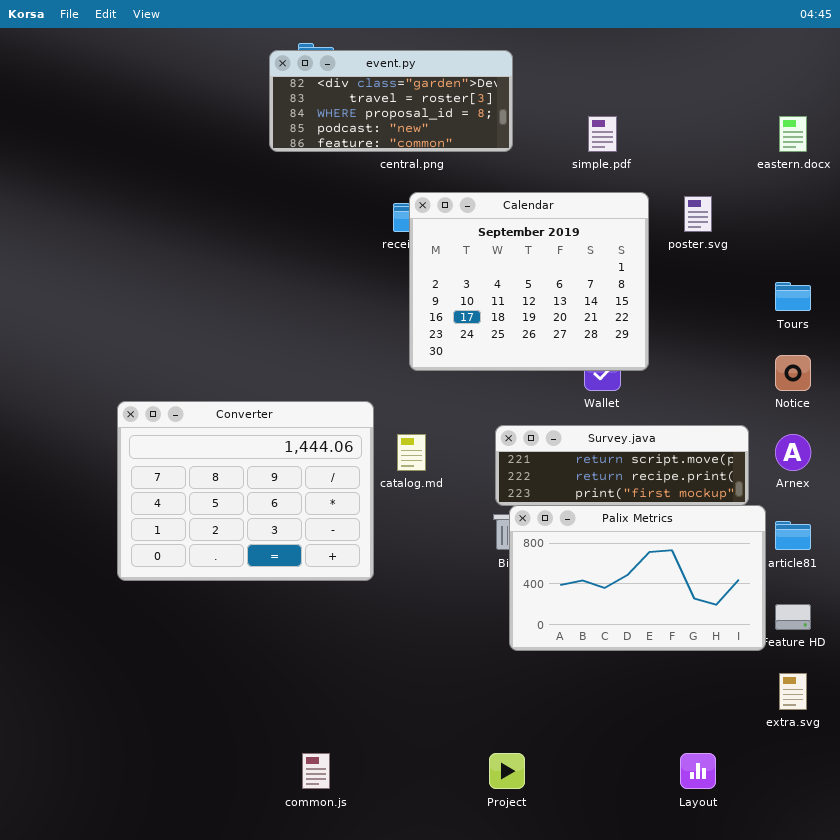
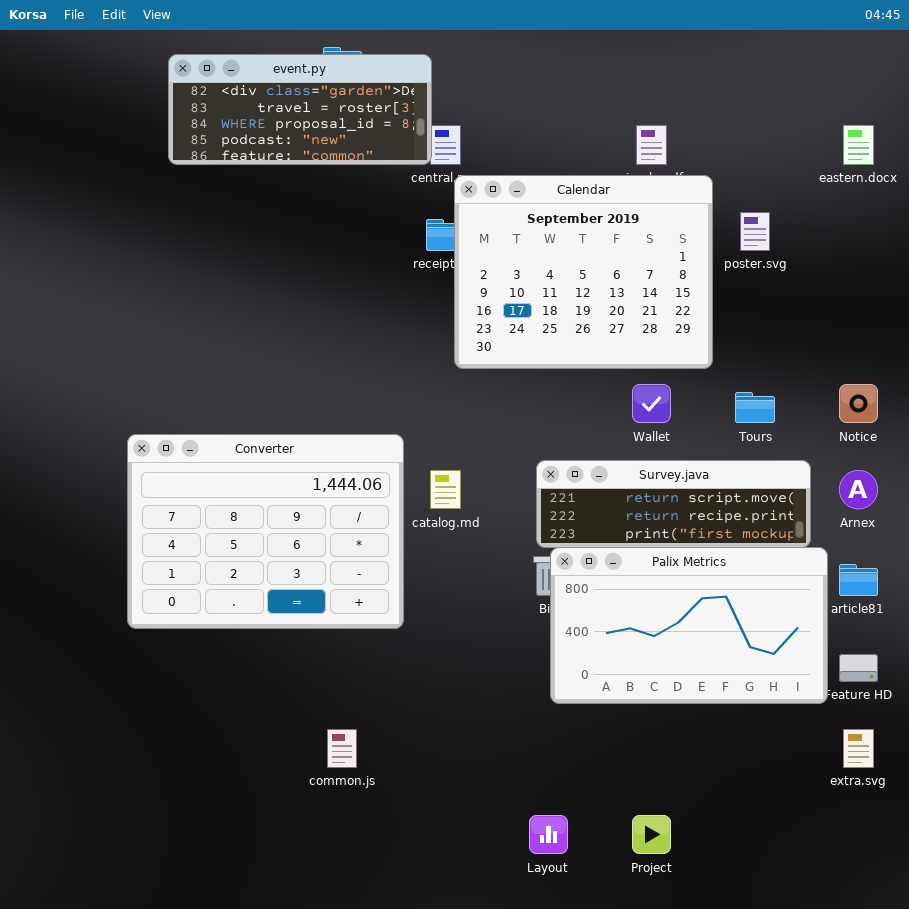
event.py: [269,50,513,152] -> [168,54,432,165], moved
Calendar: [409,192,649,371] -> [454,175,713,369], moved
Tours: [775,282,811,311] -> [735,392,775,423], moved
common.js: [302,753,330,789] -> [327,729,357,768], moved
Project: [489,753,525,789] -> [632,815,671,854], moved
Layout: [680,753,716,789] -> [529,815,568,854], moved

